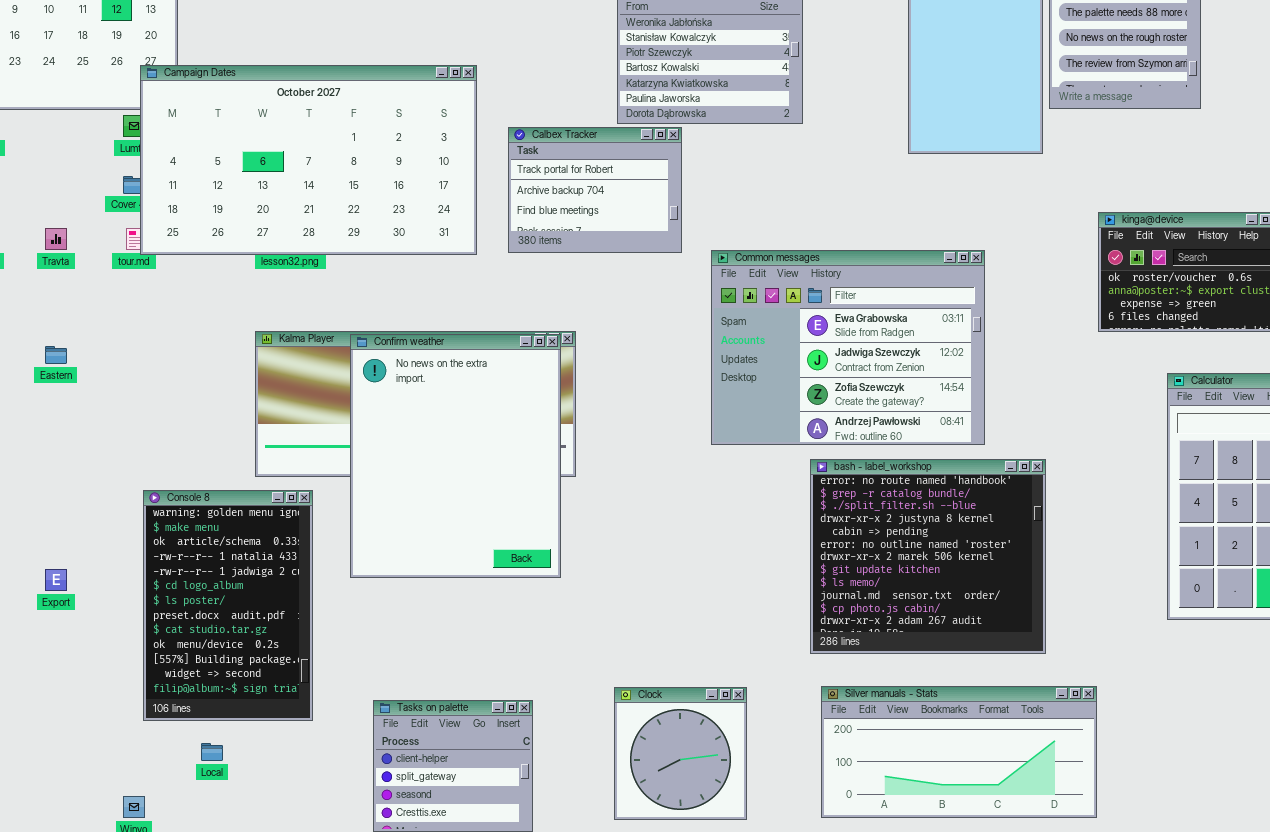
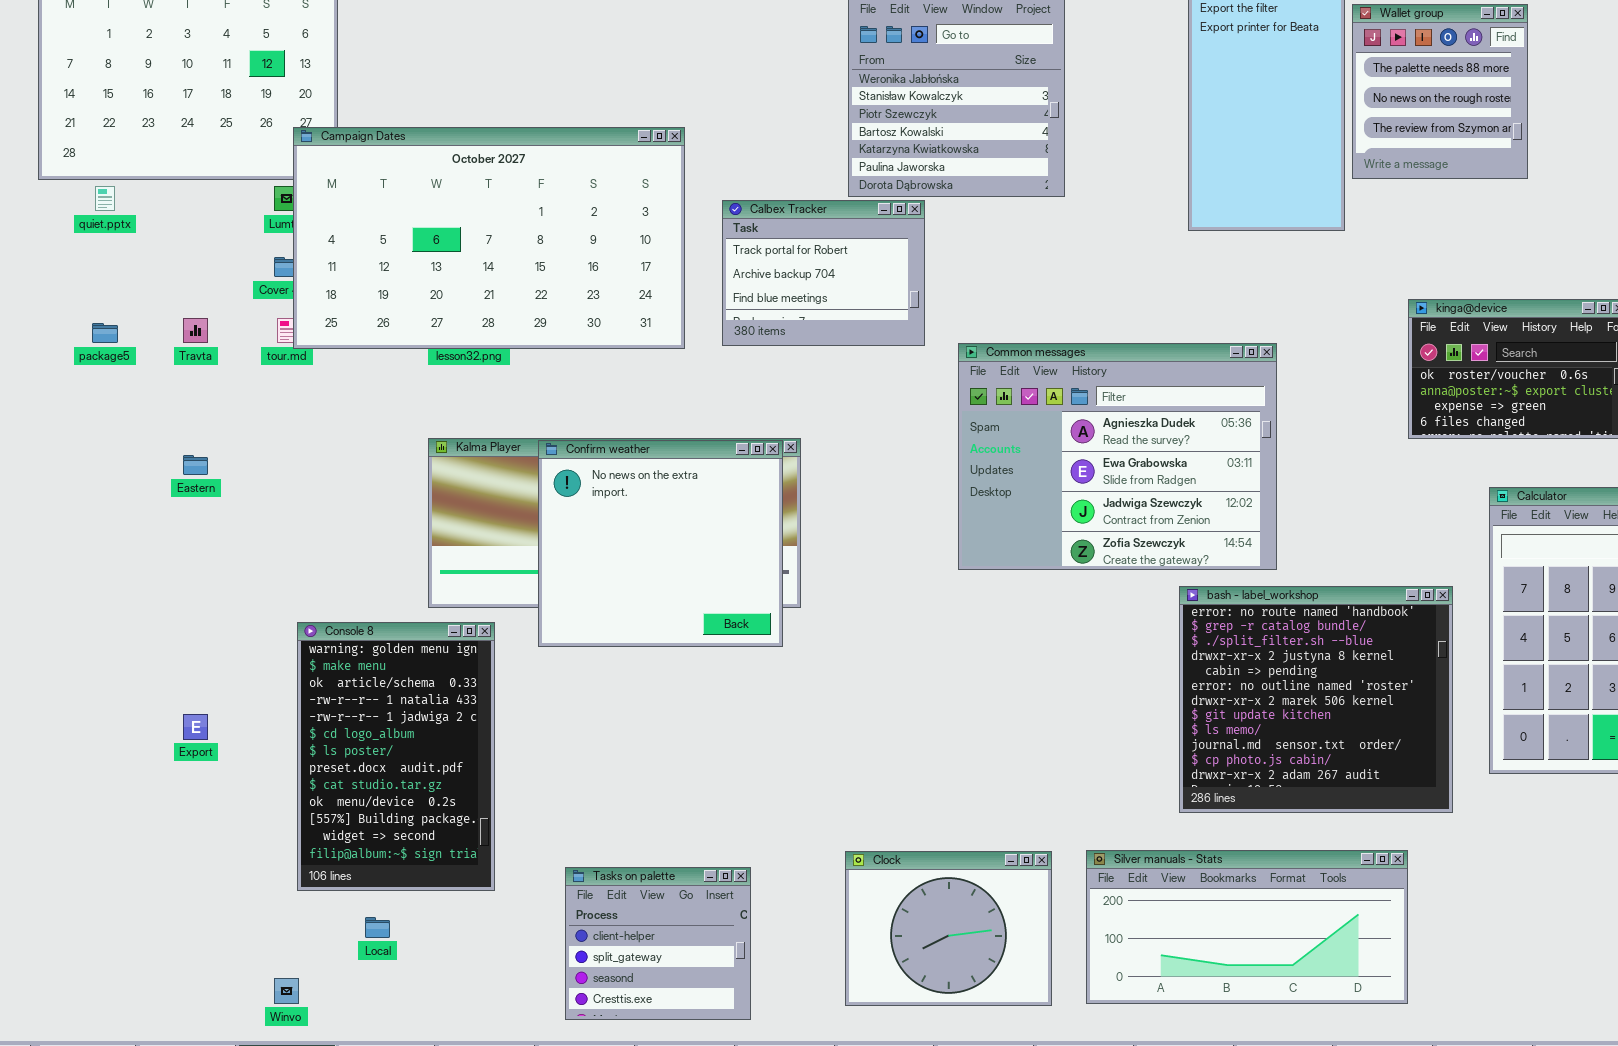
Common messages: [711,250,985,445] -> [958,343,1277,570], scrolled up 1 row
Confirm weather: [350,334,561,578] -> [538,440,783,647], resized
bash - label_workshop: [810,459,1046,654] -> [1179,586,1453,813], moved
Clock: [614,687,747,820] -> [845,851,1052,1006], resized

